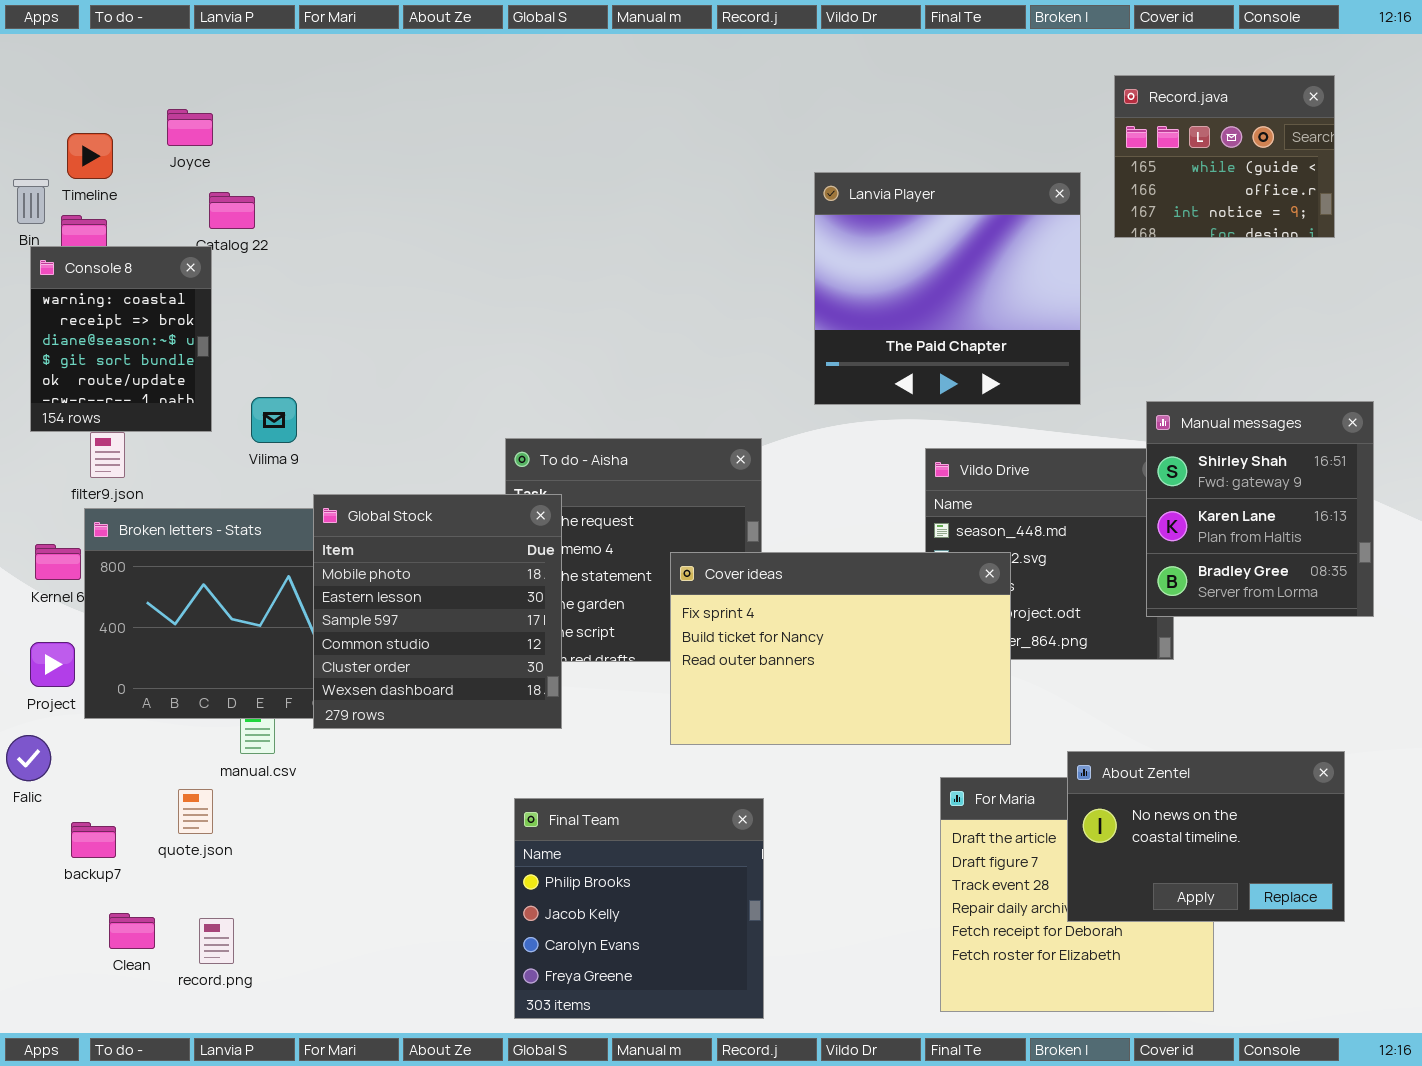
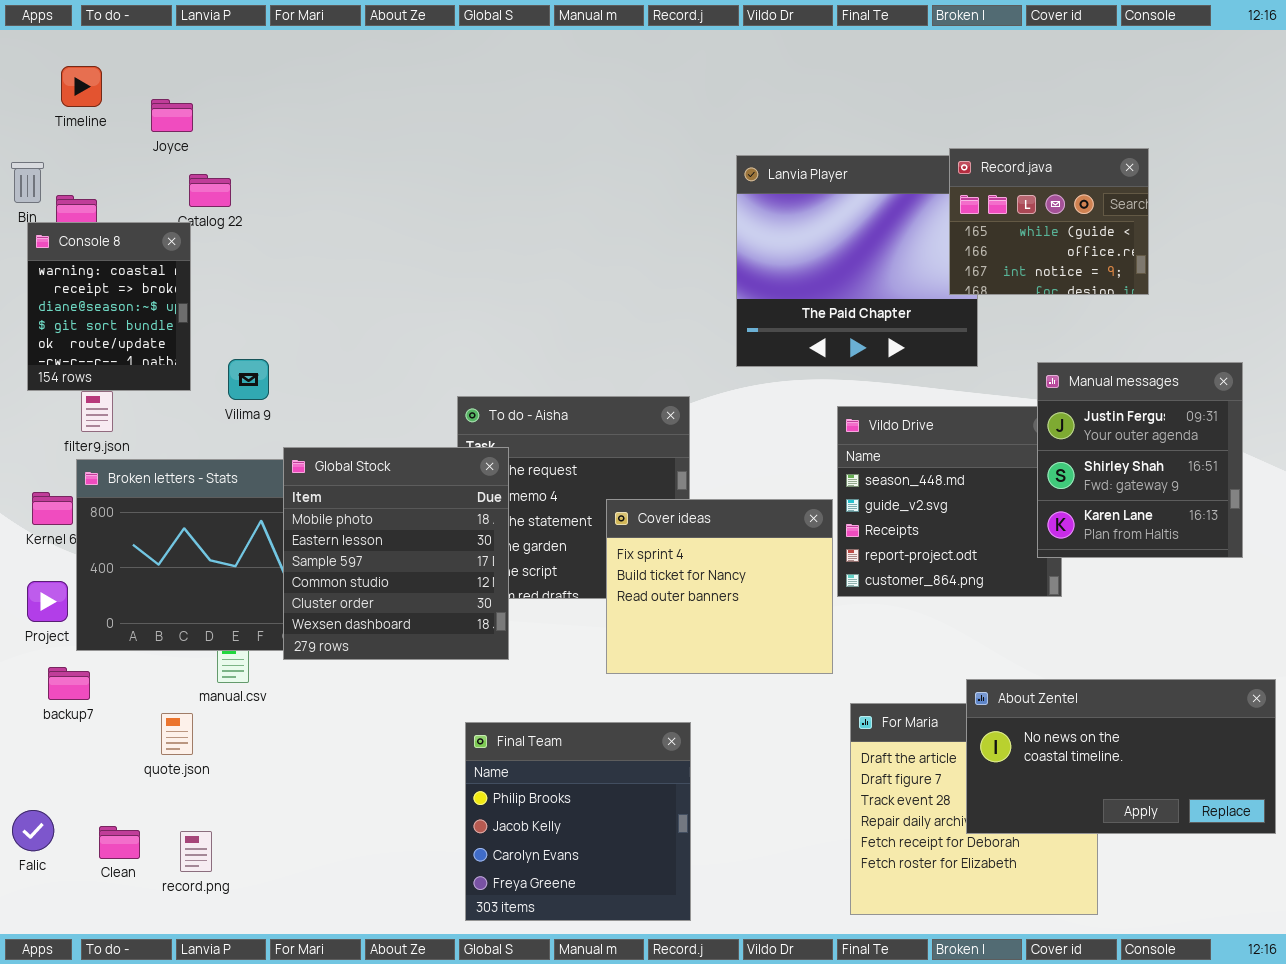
Record.java: [1114,75,1335,238] -> [949,148,1149,295], moved
Timeline: [67,133,113,179] -> [61,66,102,107], moved
Manual messages: [1146,401,1374,617] -> [1037,362,1243,558], scrolled up 1 row
Cover ideas: [670,552,1011,745] -> [606,499,833,674], resized
Falic: [6,735,51,781] -> [12,810,54,851], moved
About Zentel: [1067,751,1345,922] -> [966,679,1276,834], resized
backup7: [71,822,116,858] -> [48,667,90,700], moved

